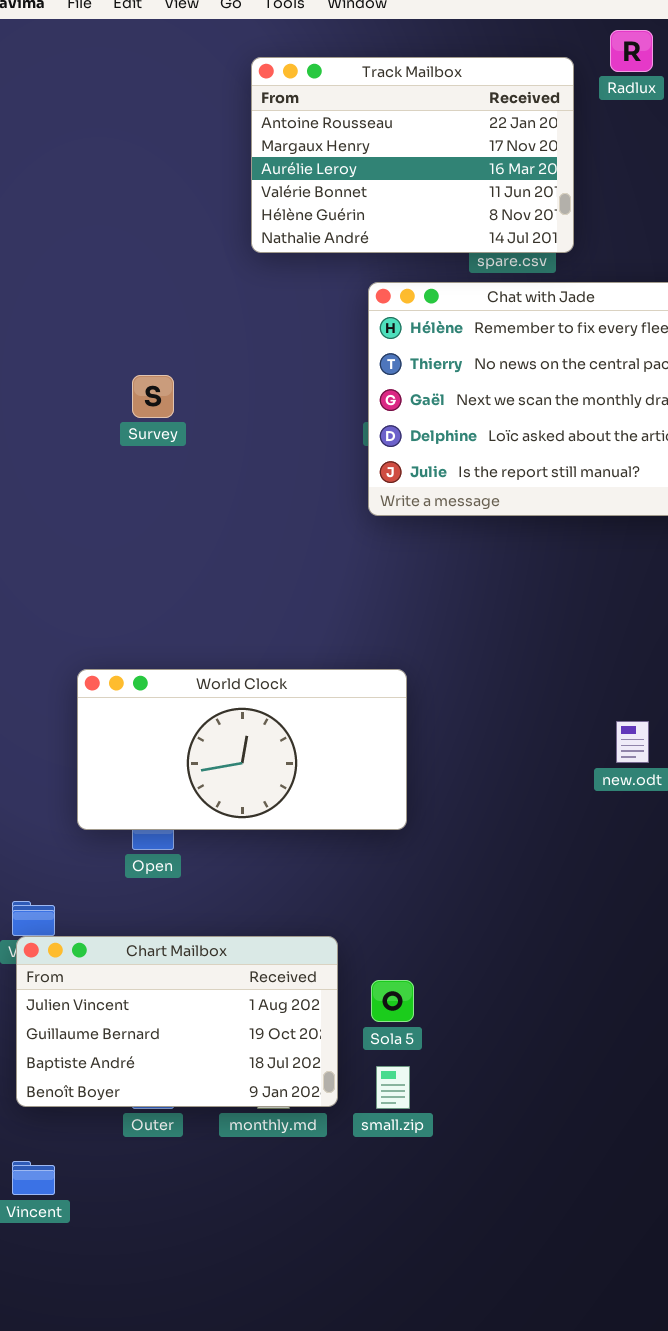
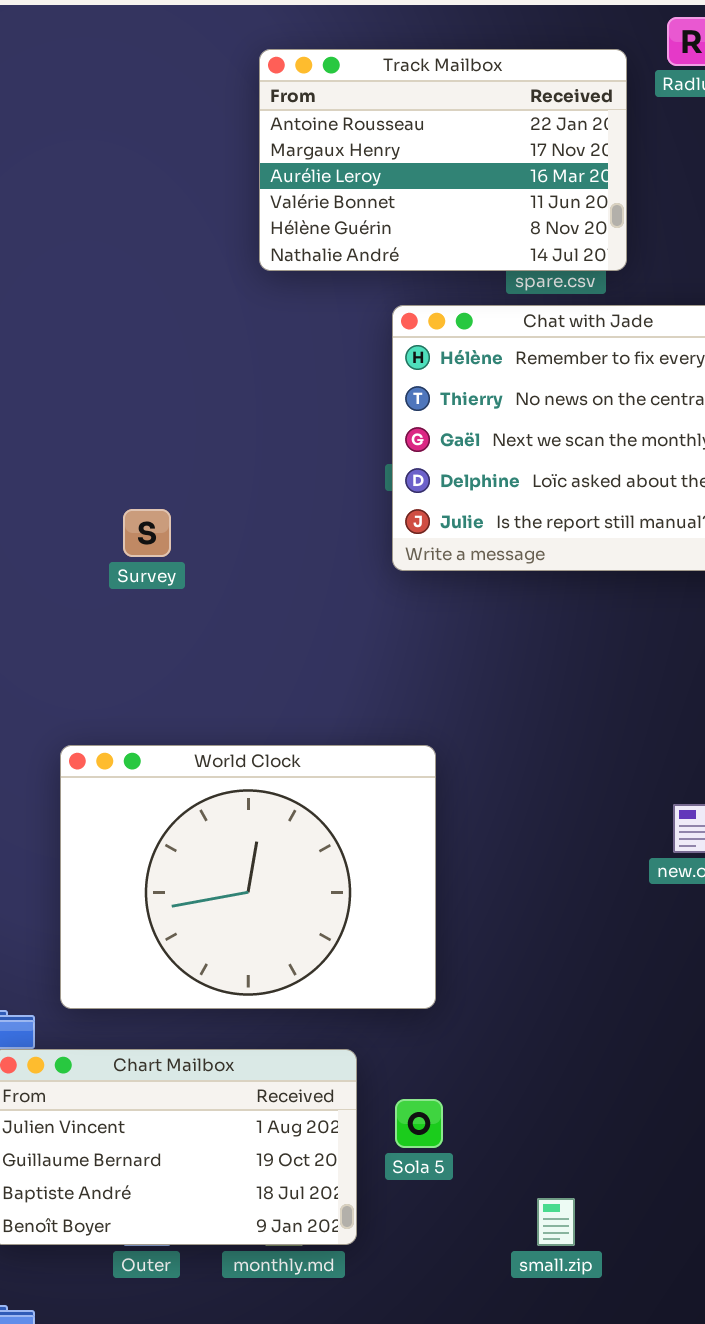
Survey: [132,375,174,418] -> [123,509,171,557], moved
World Clock: [77,669,407,830] -> [60,745,436,1009], resized
small.zip: [376,1066,410,1109] -> [537,1198,575,1246], moved

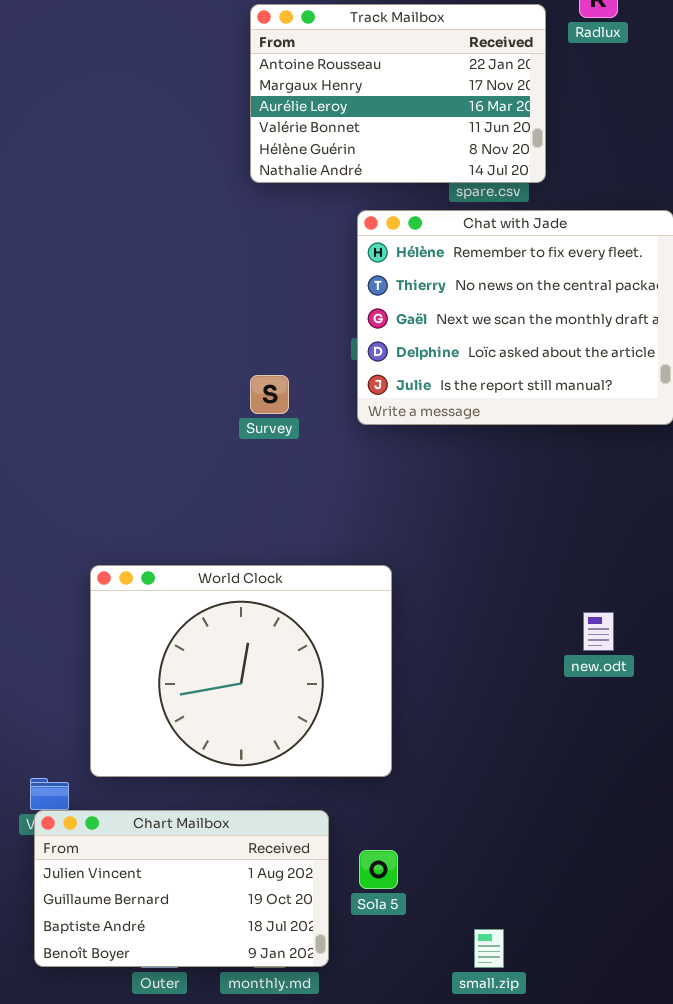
Survey: [123,509,171,557] -> [250,375,289,414], moved

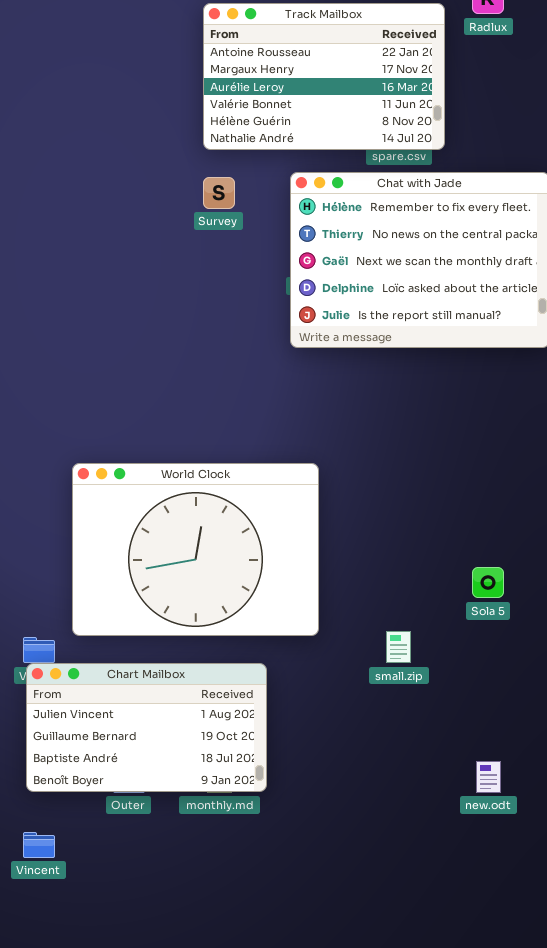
Survey: [250,375,289,414] -> [203,177,235,209], moved
new.odt: [583,612,614,651] -> [476,761,501,793], moved
Sola 5: [359,850,398,889] -> [472,567,504,598], moved
small.zip: [474,929,504,968] -> [386,631,411,663], moved

